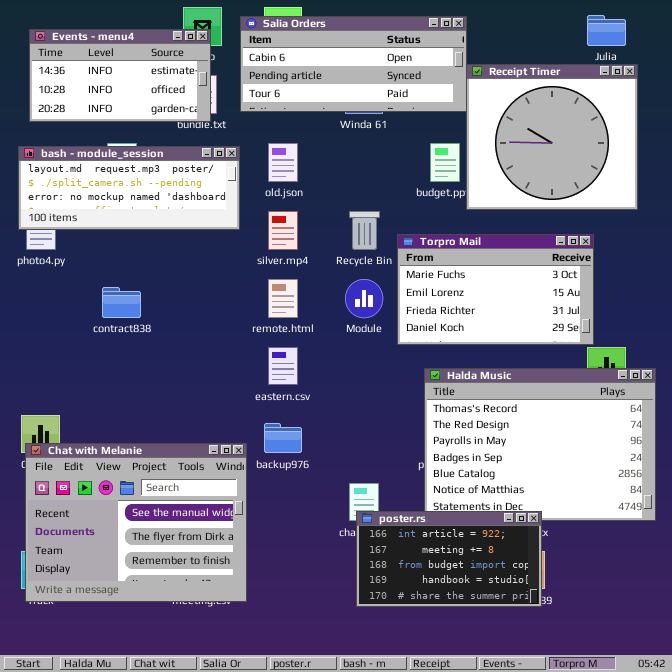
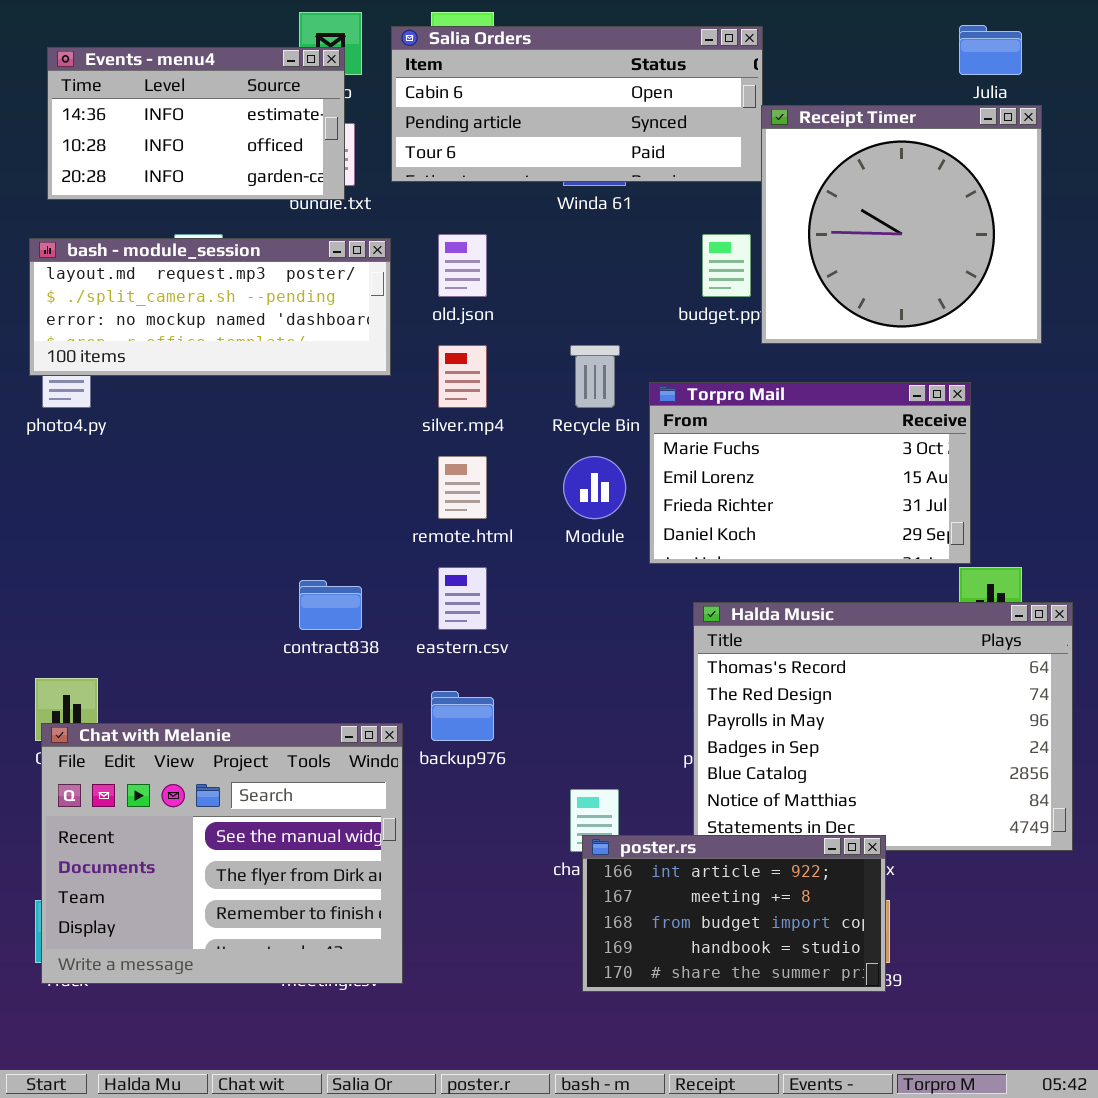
contract838: [102,287,141,318] -> [299,580,362,630], moved

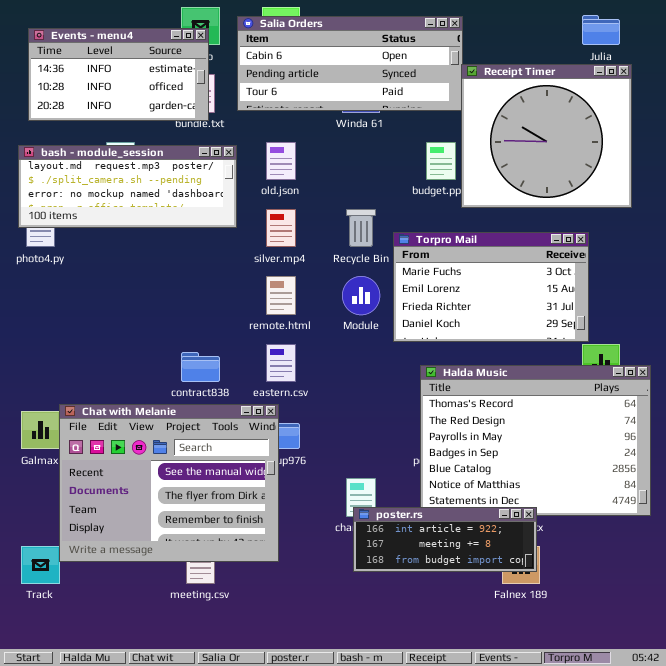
Chat with Melanie: [41,723,403,984] -> [59,404,279,562], moved
poster.rs: [582,835,886,992] -> [353,507,537,572], resized

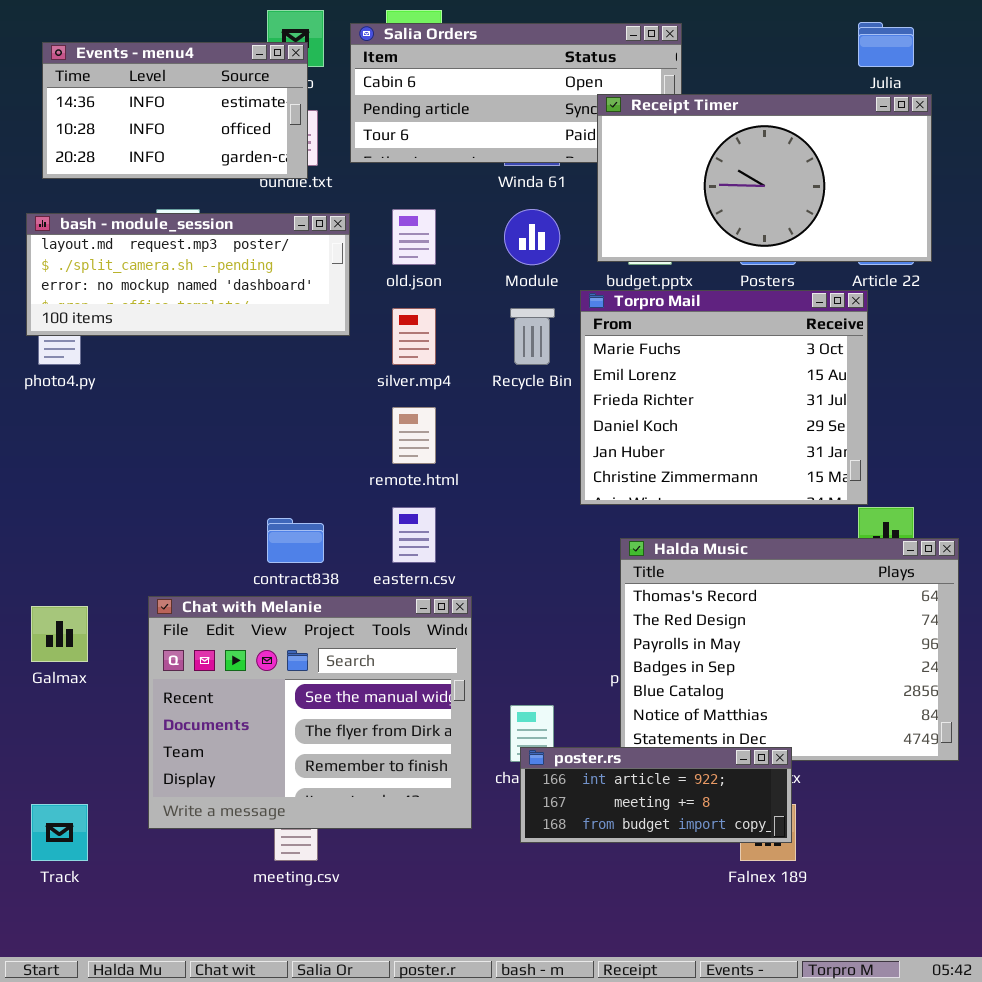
Receipt Timer: [461,64,632,208] -> [597,94,932,262], resized
Torpro Mail: [393,232,589,342] -> [580,290,868,505], resized
Module: [342,276,380,315] -> [504,209,560,265], moved
Chat with Melanie: [59,404,279,562] -> [148,596,472,829], moved

